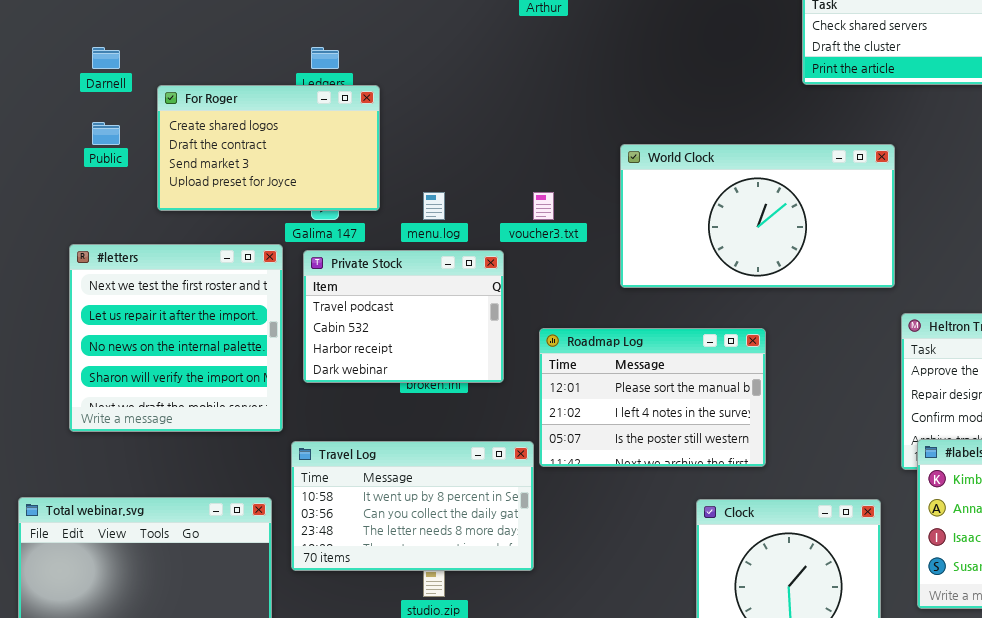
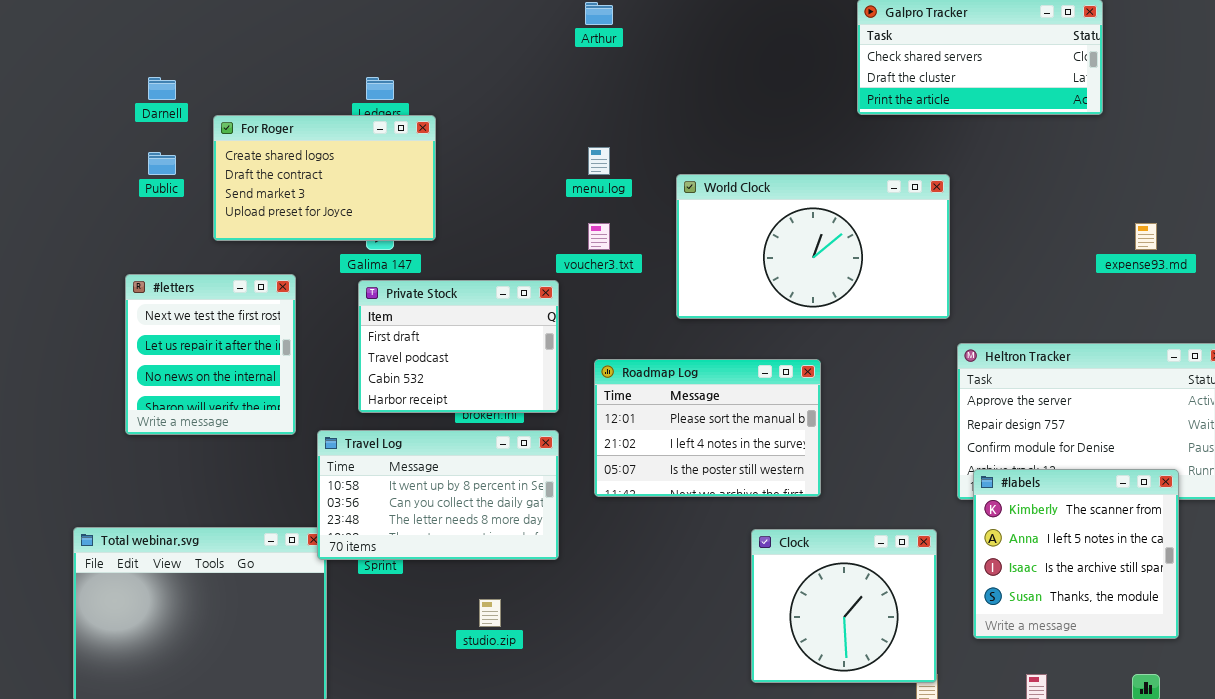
menu.log: [423,192,445,220] -> [588,147,610,175], moved
#letters: [69,244,283,432] -> [125,274,296,435], resized
Private Stock: [303,250,504,383] -> [358,280,559,413], scrolled up 1 row
Travel Log: [291,441,534,571] -> [317,430,559,560], moved

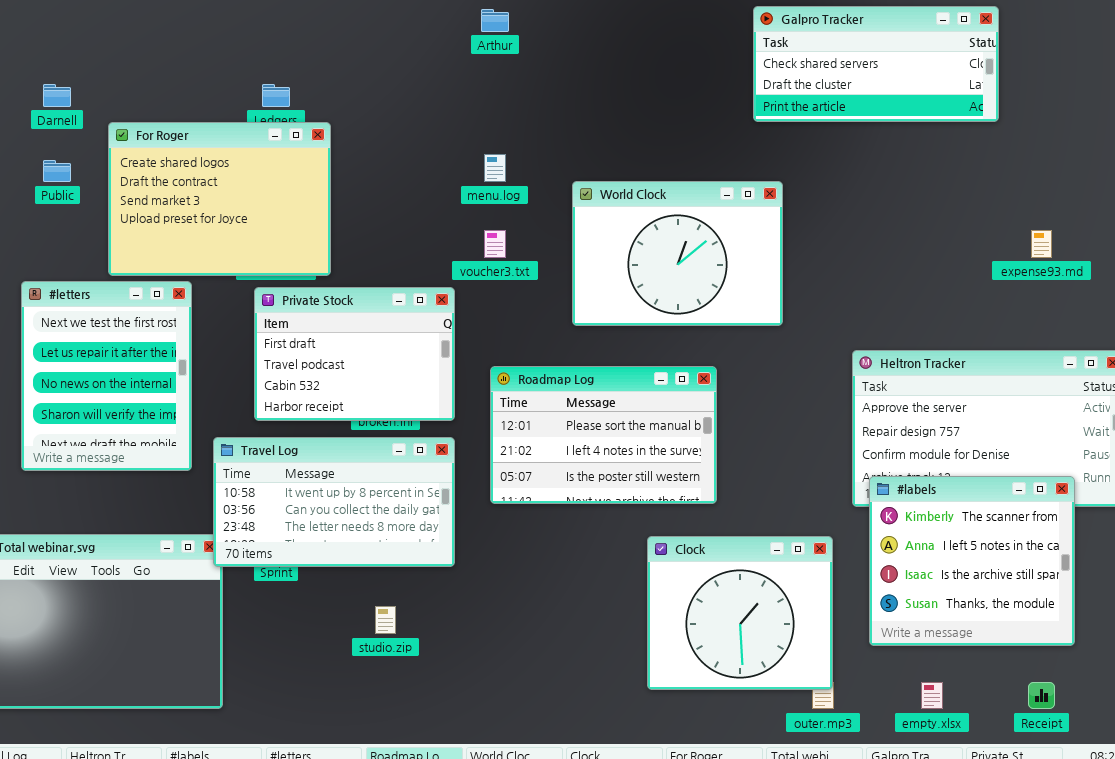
For Roger: [213,115,436,241] -> [108,122,331,276], resized
World Clock: [676,174,950,319] -> [572,181,783,326], resized
#letters: [125,274,296,435] -> [21,281,192,471], resized

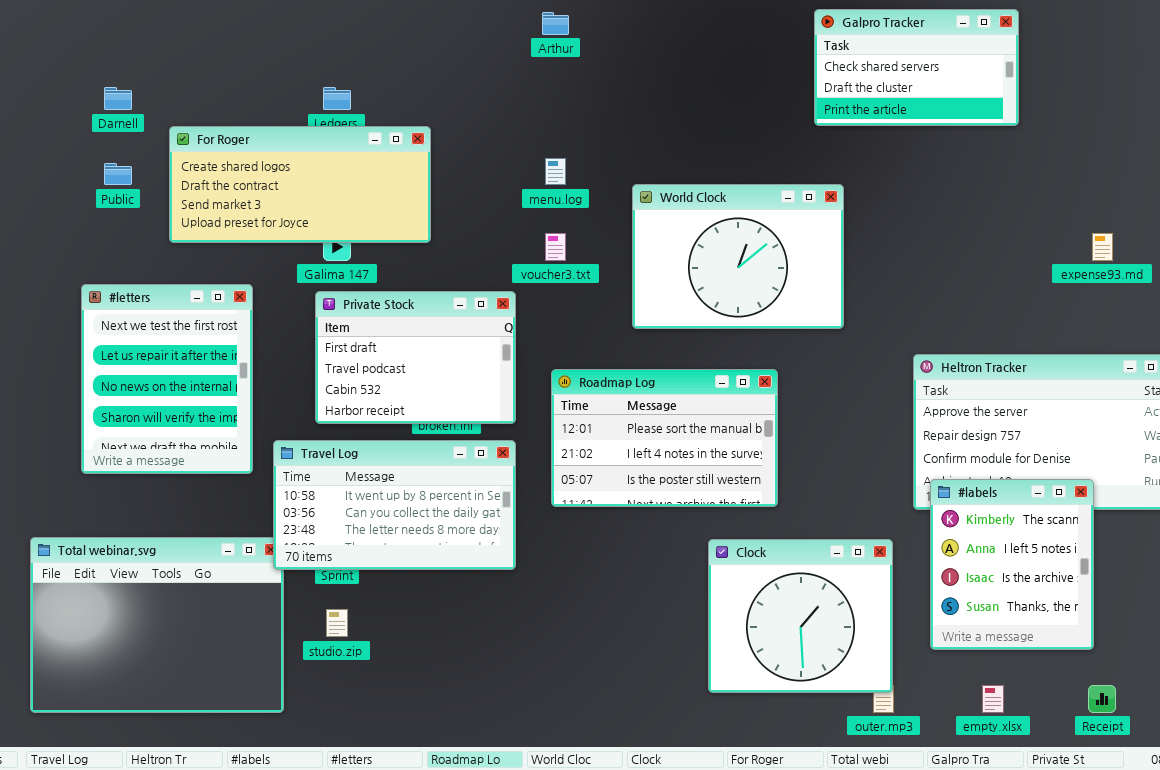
Galpro Tracker: [753,6,999,122] -> [814,9,1019,126], resized
For Roger: [108,122,331,276] -> [169,126,431,243], resized
#labels: [869,476,1075,646] -> [930,479,1094,650], resized
studio.zip: [375,606,396,634] -> [326,609,348,637], moved

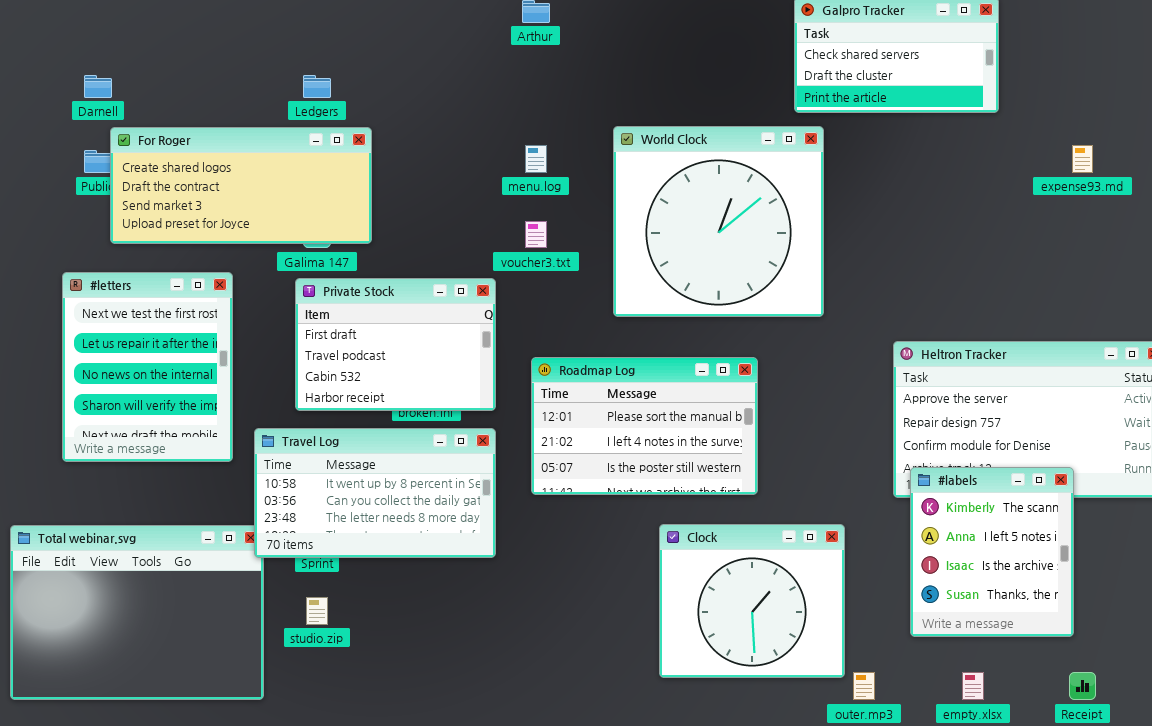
For Roger: [169,126,431,243] -> [110,127,372,244], moved
World Clock: [632,184,844,329] -> [613,126,824,317], resized
expense93.md: [1092,233,1113,261] -> [1072,145,1093,173], moved
Clock: [708,539,893,693] -> [659,524,845,678], moved

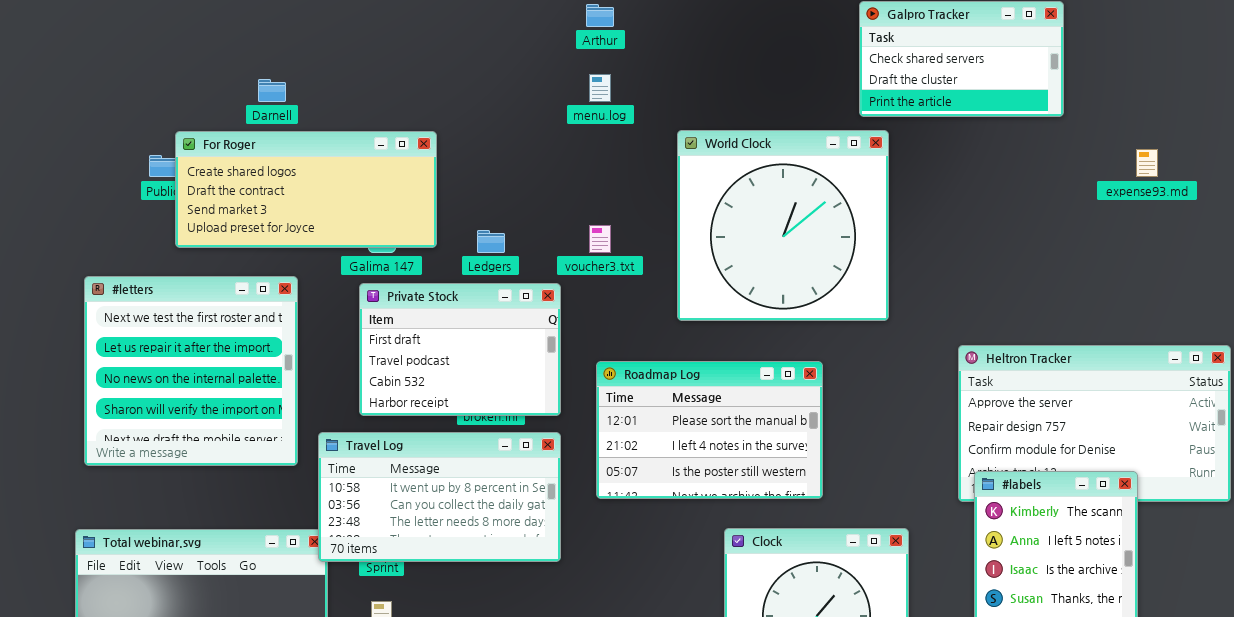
Darnell: [84,75,112,98] -> [258,79,286,102], moved
Ledgers: [303,75,331,98] -> [477,230,505,253], moved
menu.log: [525,145,547,173] -> [589,74,611,102], moved
#letters: [62,272,233,462] -> [84,276,298,466], resized

